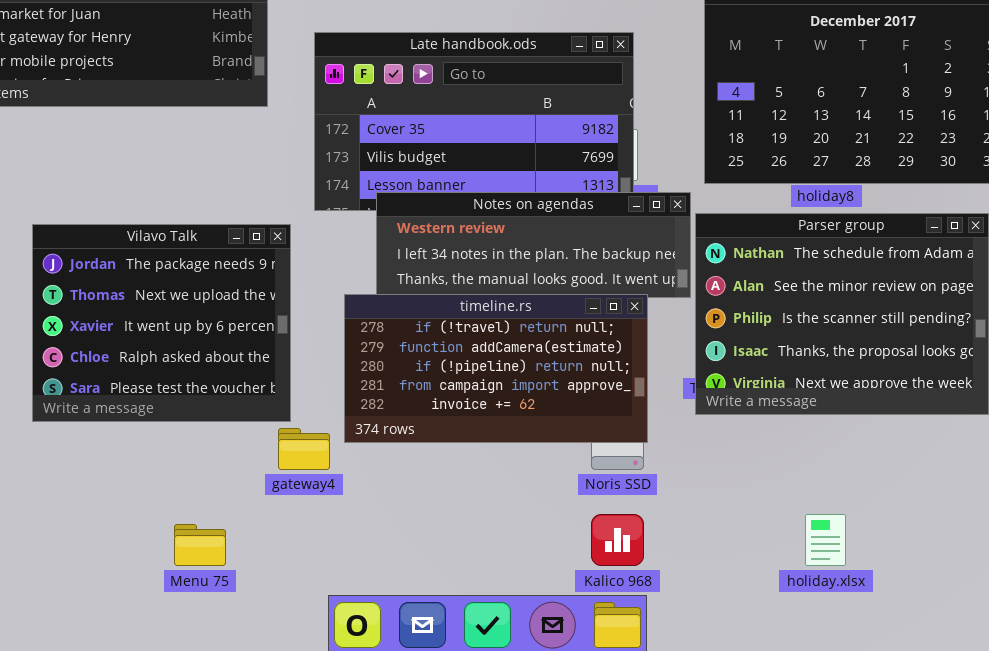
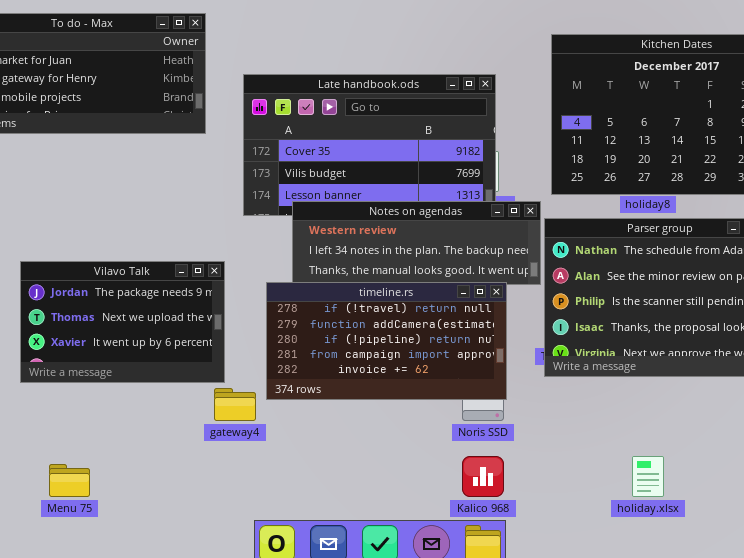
Vilavo Talk: [32,224,291,422] -> [20,261,225,383], resized
Menu 75: [174,524,226,566] -> [49,464,90,497], moved

